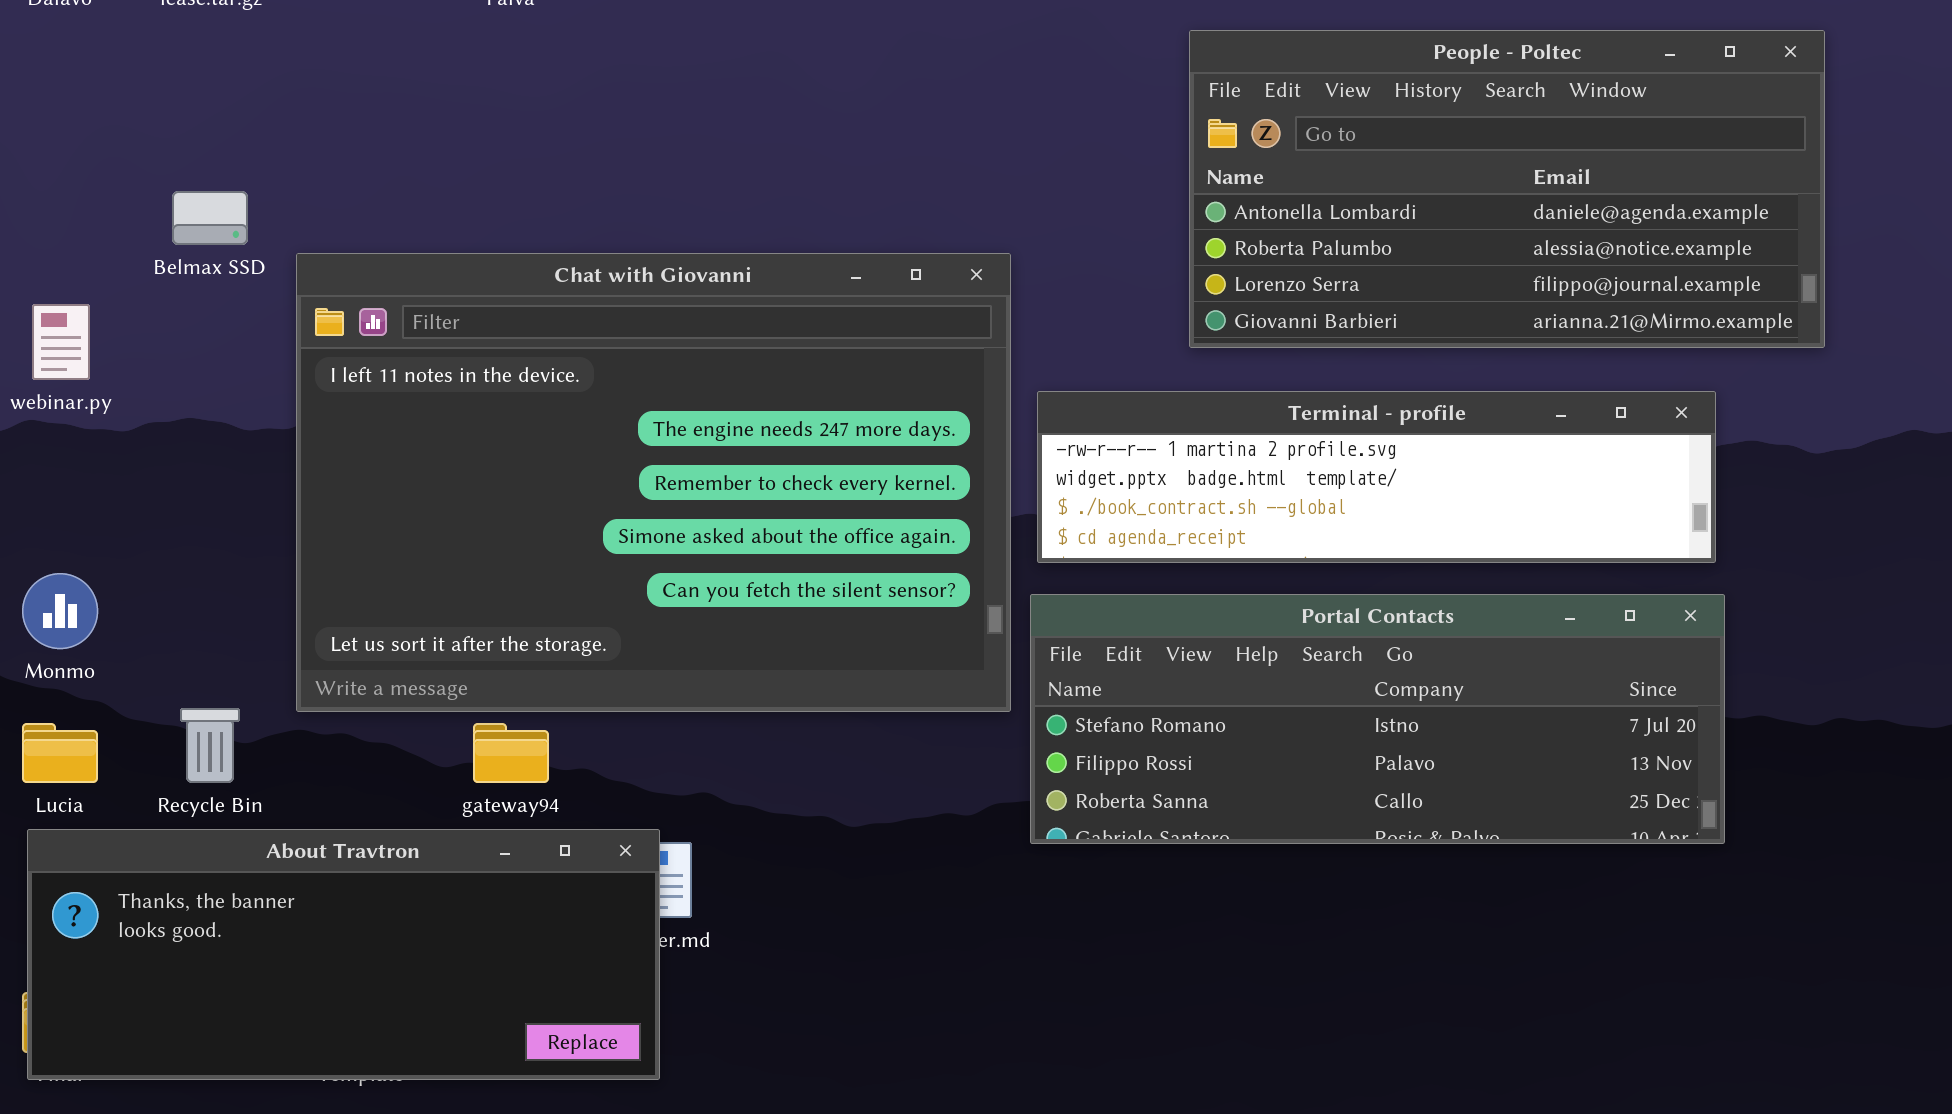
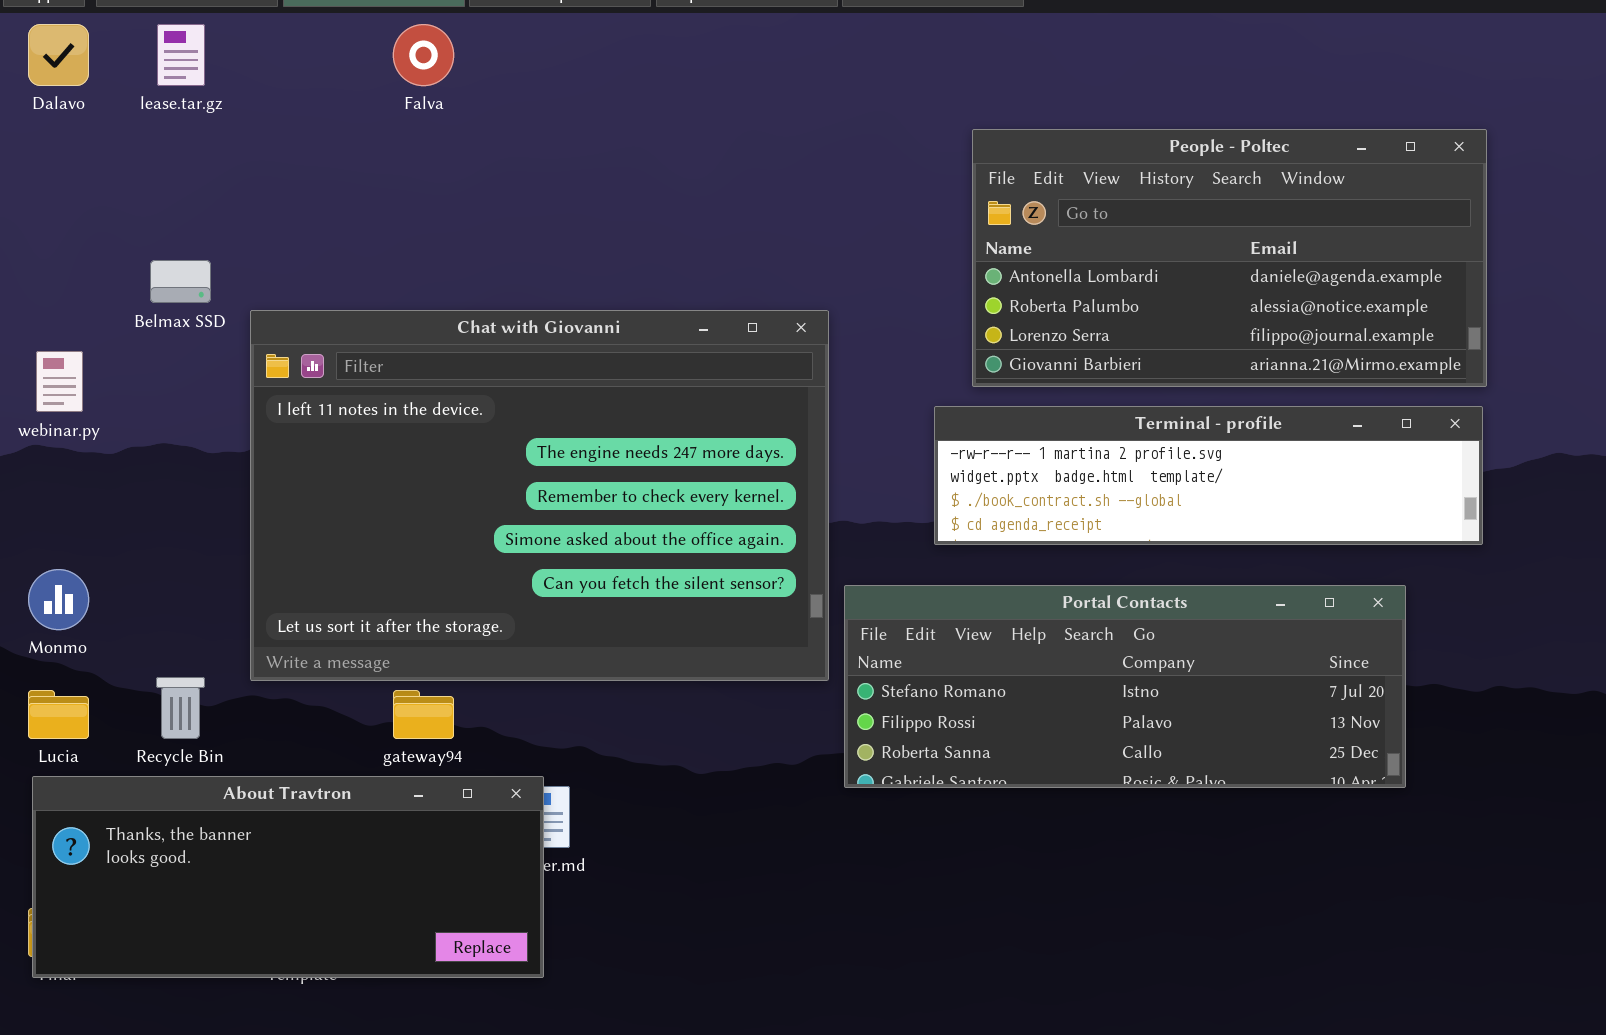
Terminal - profile: [1037,391,1716,563] -> [934,406,1483,545], moved

